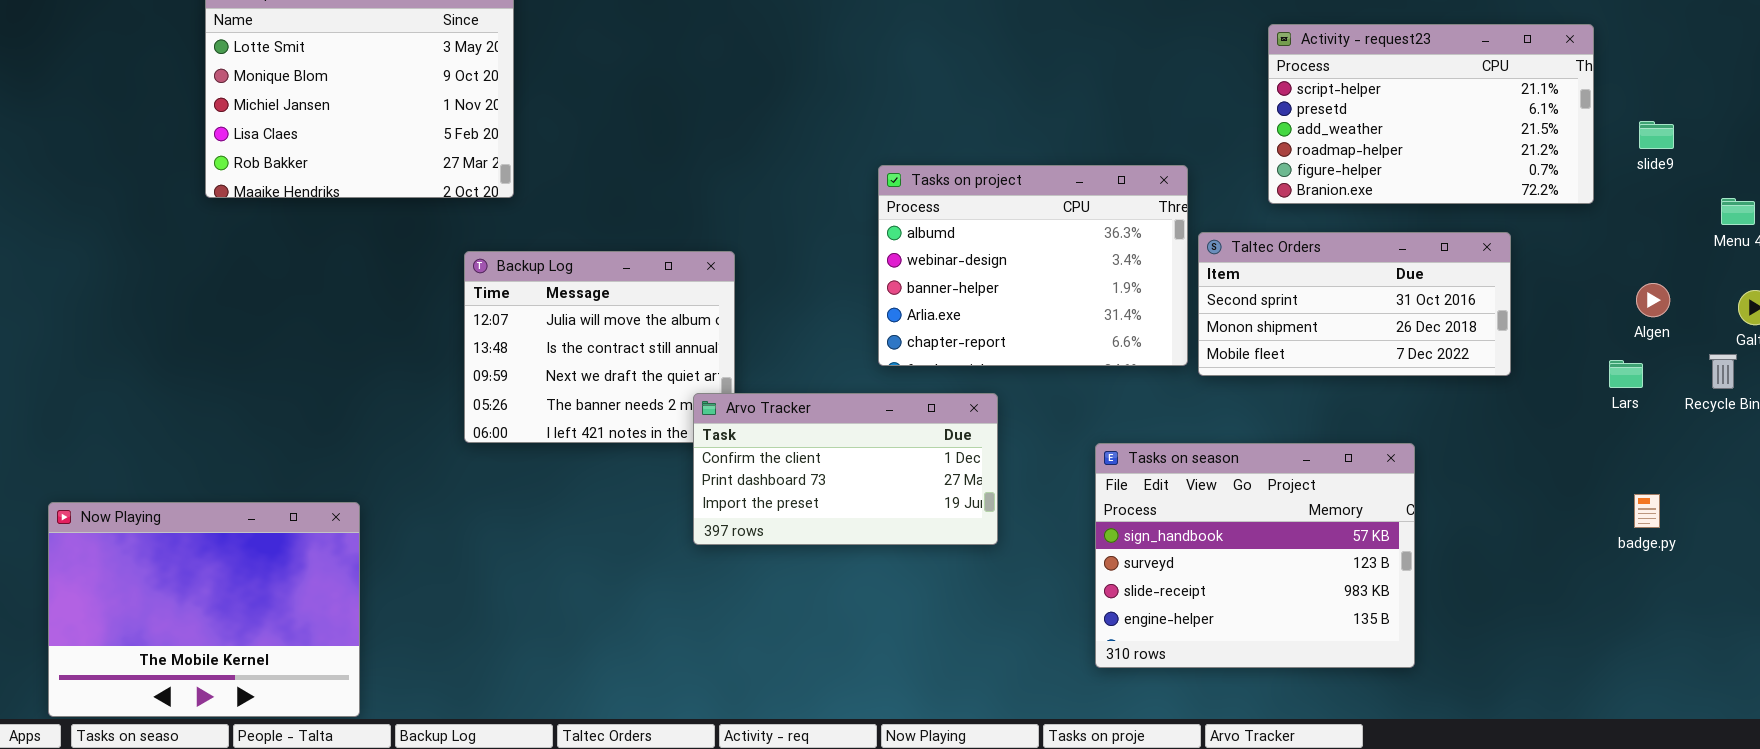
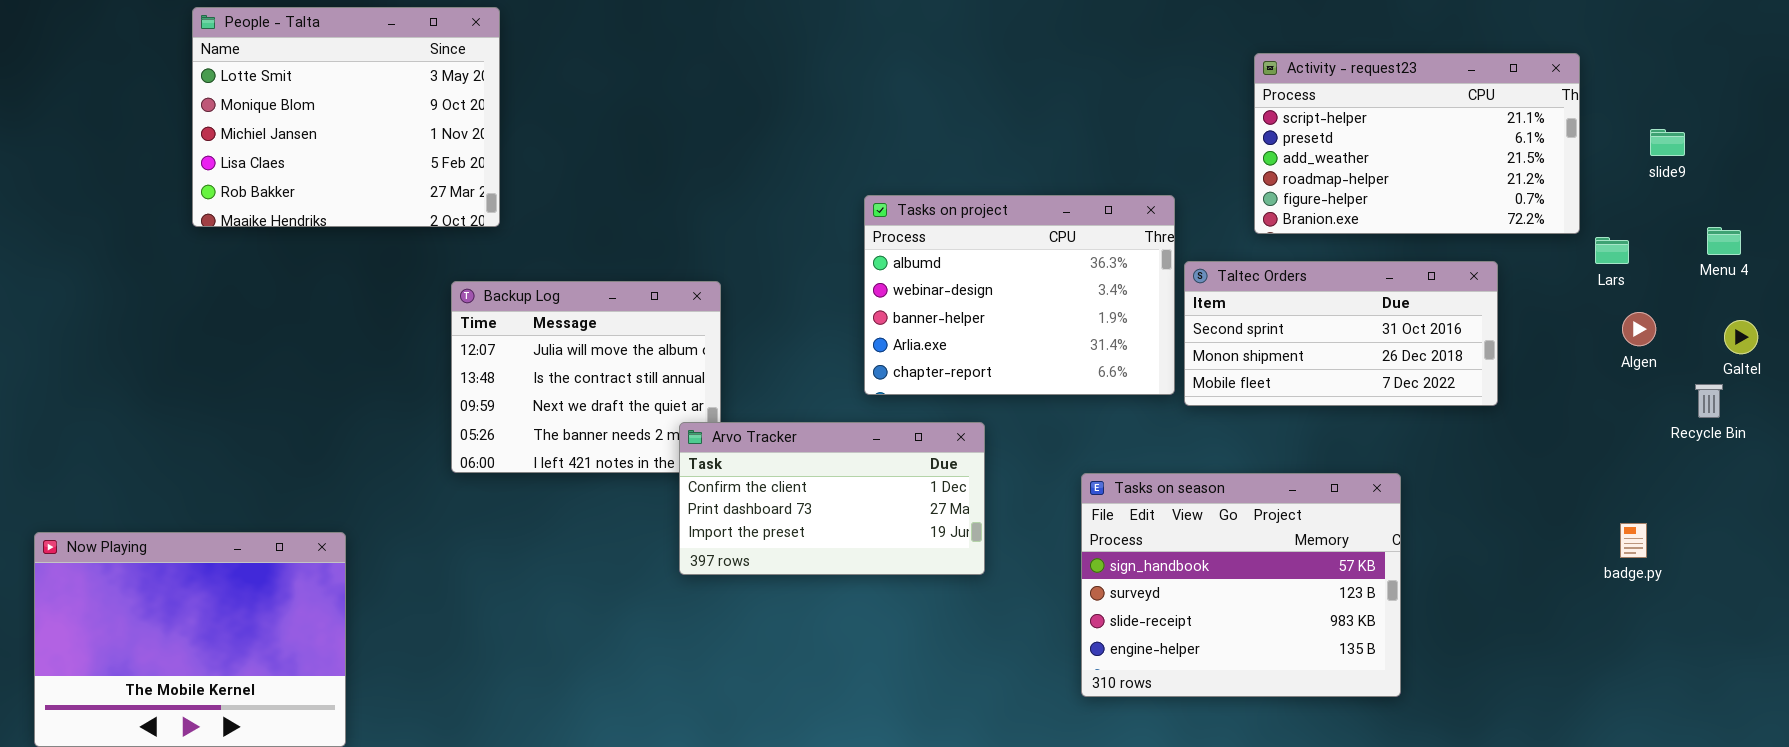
slide9: [1639,121,1674,149] -> [1650,129,1685,156], moved
Lars: [1609,360,1643,388] -> [1595,237,1629,264], moved

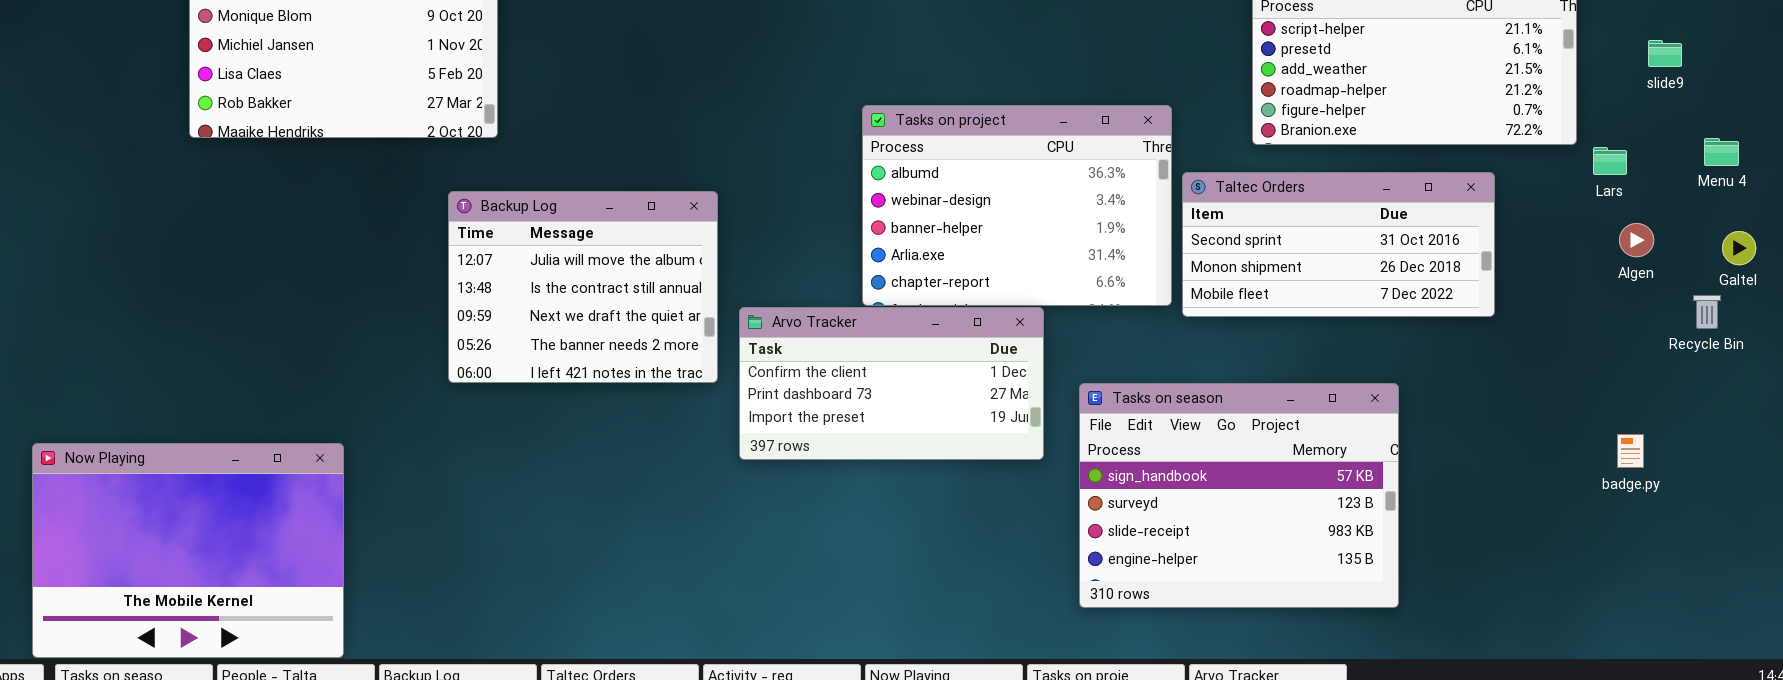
Arvo Tracker: [679,422,985,575] -> [739,307,1044,460], moved

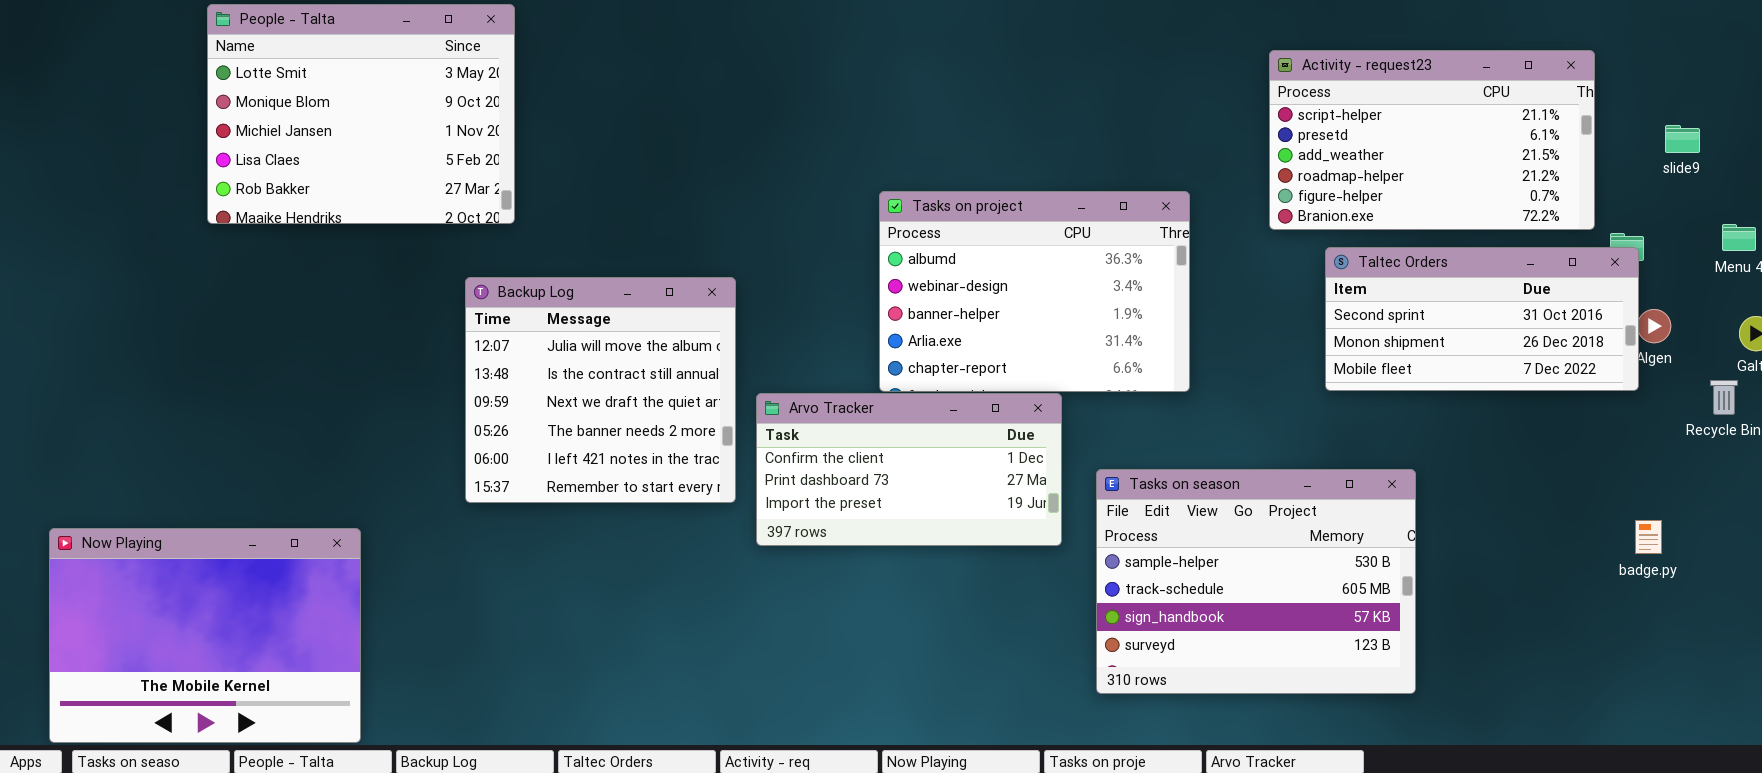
Taltec Orders: [1182,172,1495,317] -> [1325,247,1639,391], moved
Backup Log: [448,191,718,383] -> [465,277,736,503], resized
Tasks on season: [1079,383,1399,608] -> [1096,469,1416,694], scrolled up 2 rows

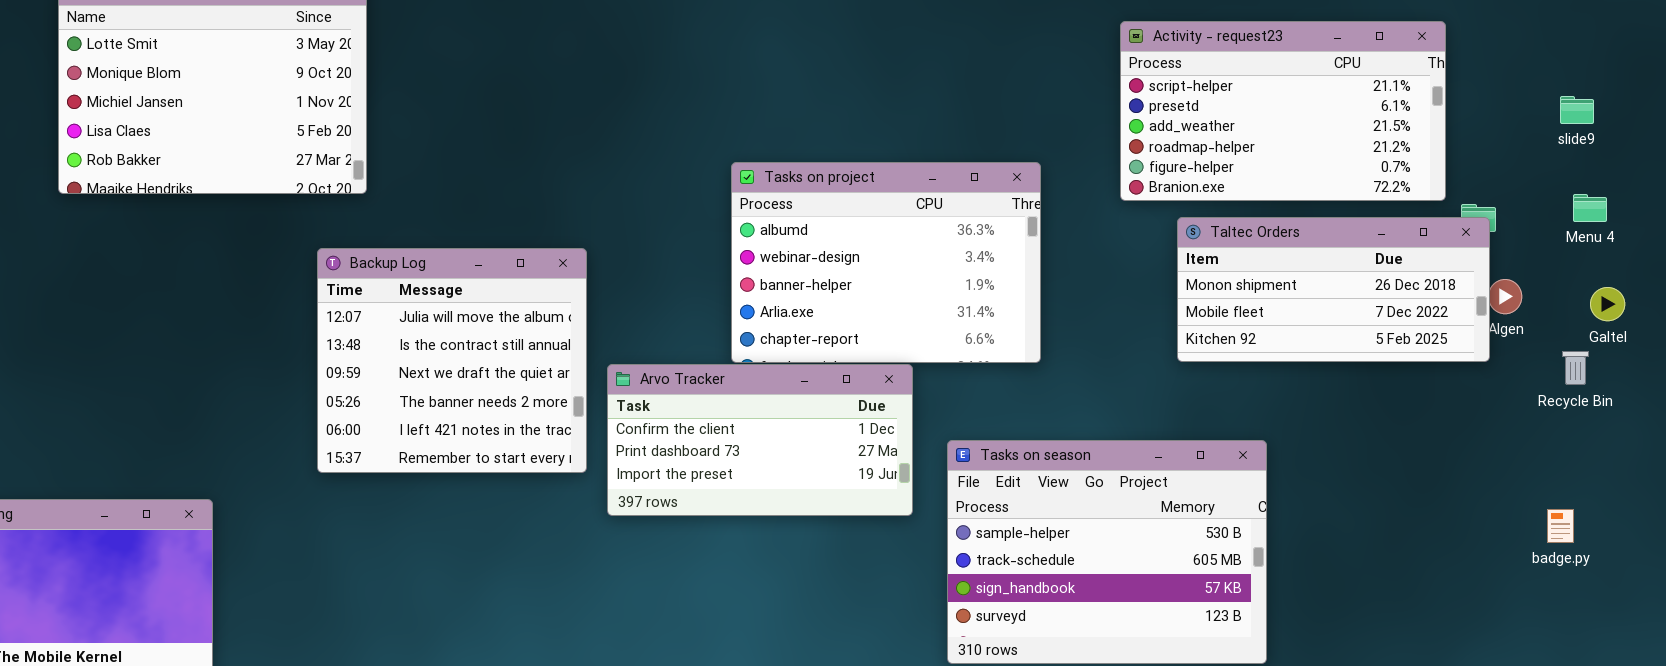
slide9: [1665,125,1700,153] -> [1560,96,1594,124], moved
Taltec Orders: [1325,247,1639,391] -> [1177,217,1490,362], scrolled down 1 row
badge.py: [1635,520,1662,554] -> [1547,509,1574,543], moved

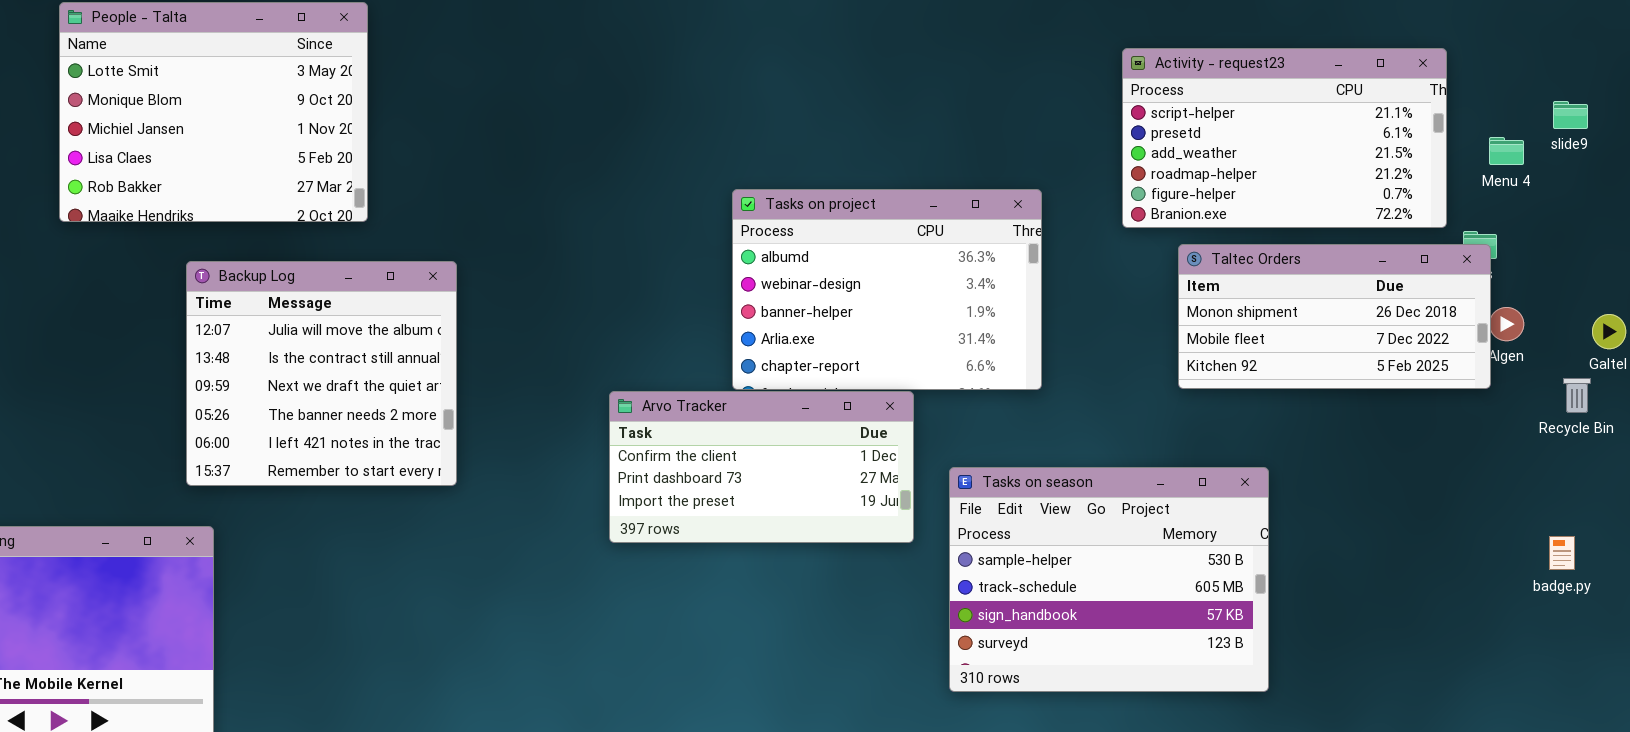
slide9: [1560,96,1594,124] -> [1553,101,1588,129], moved
Menu 4: [1573,194,1607,222] -> [1489,137,1524,165], moved
Backup Log: [317,248,587,473] -> [186,261,457,486], moved

